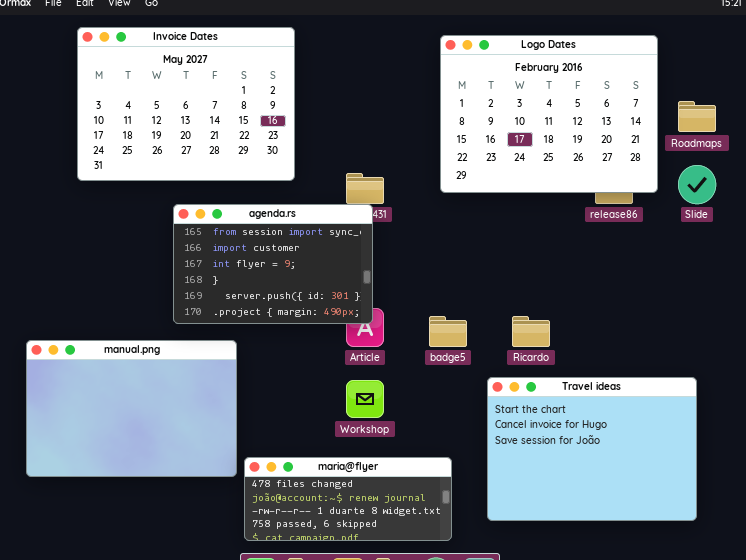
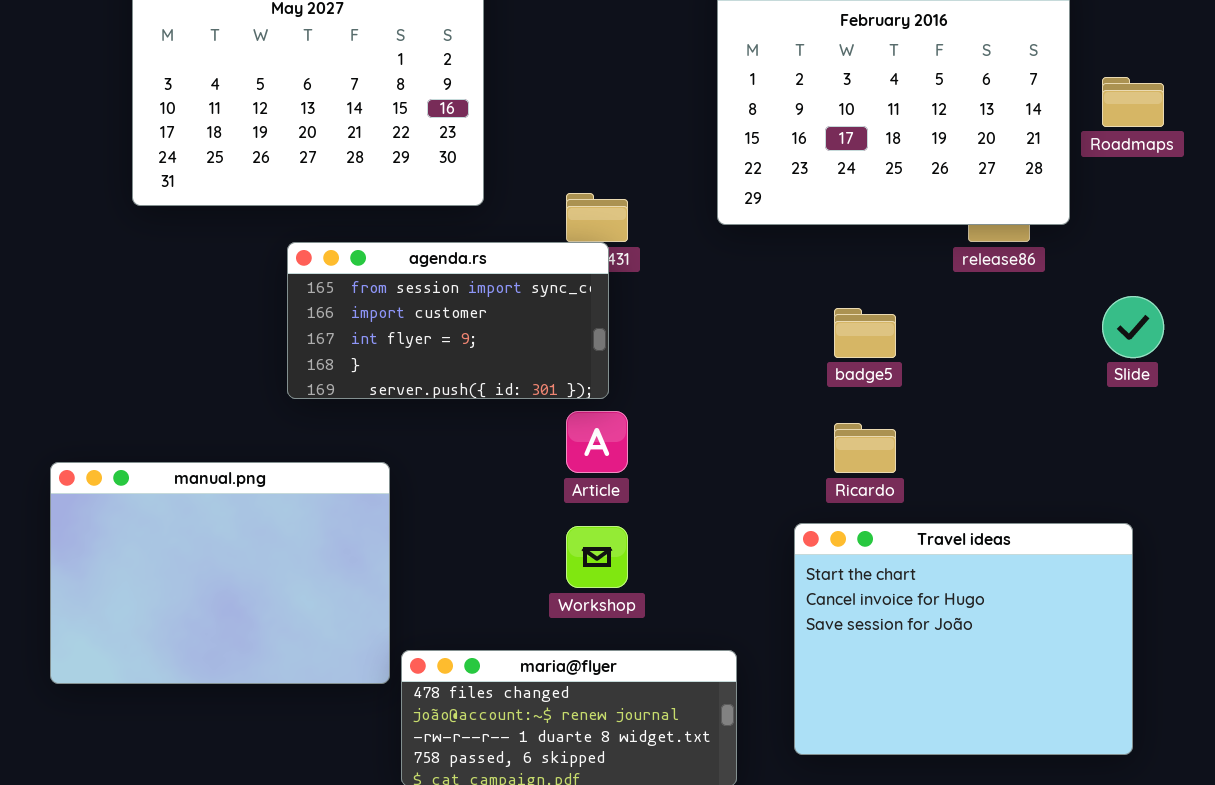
Slide: [678,165,716,204] -> [1102,296,1164,358], moved
agenda.rs: [173,204,373,324] -> [287,242,609,399], resized
badge5: [429,316,467,347] -> [834,308,896,358], moved

